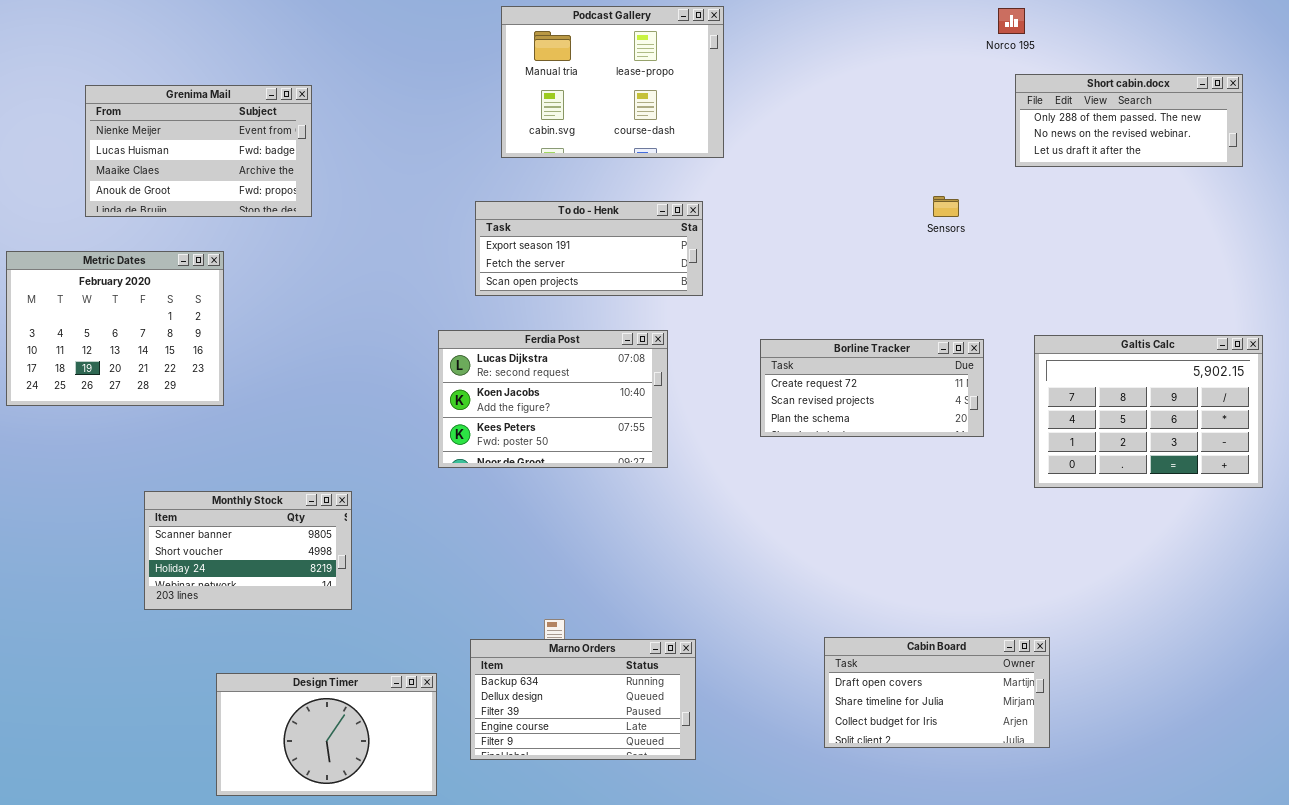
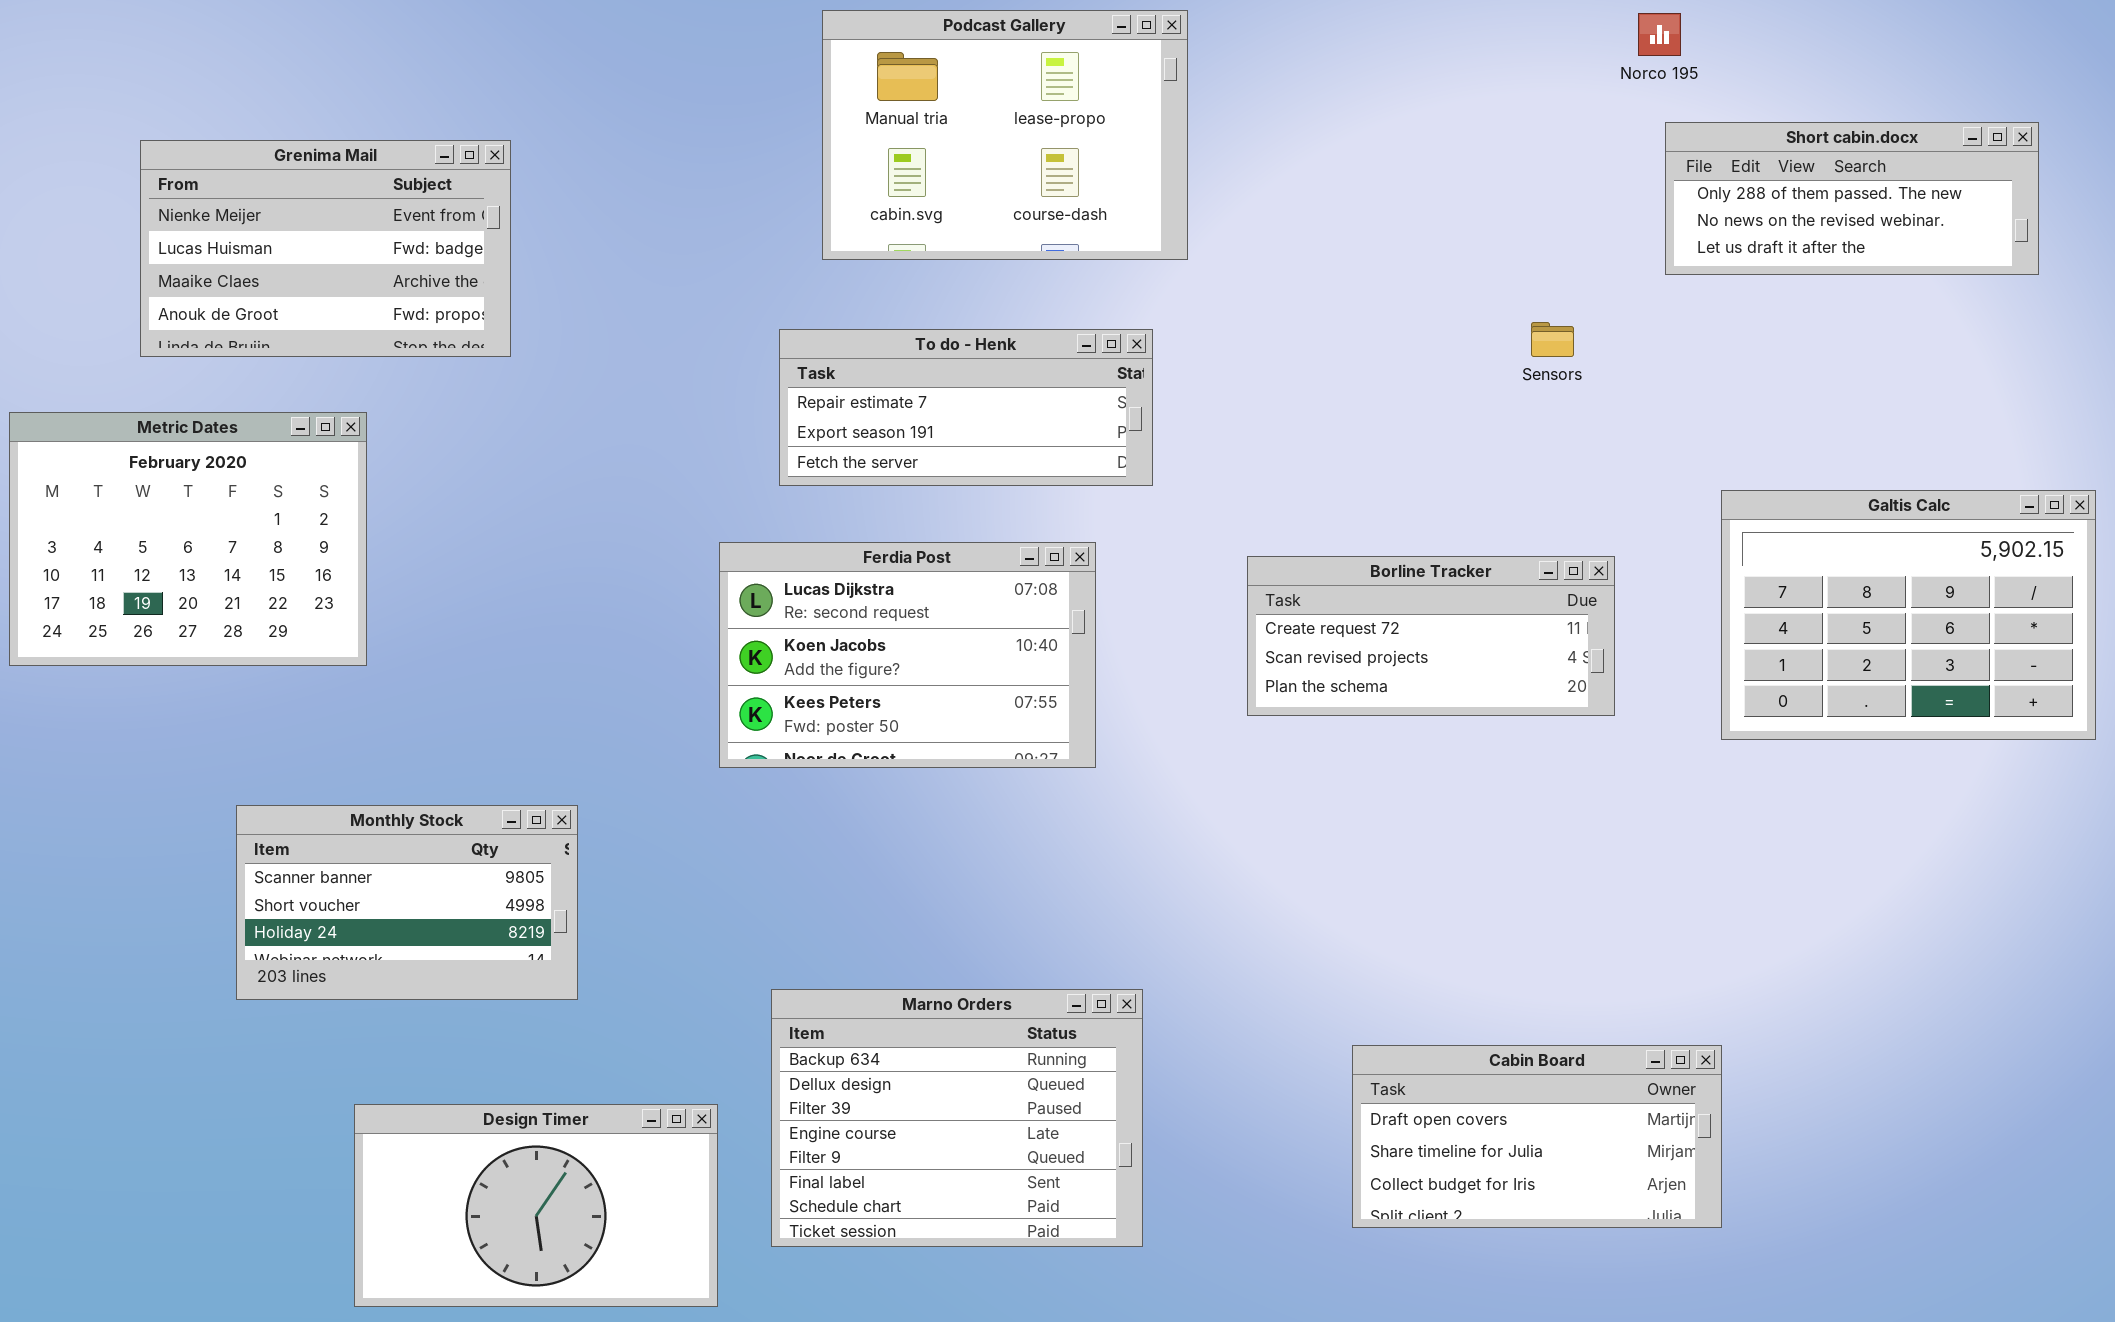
To do - Henk: [475,201,703,296] -> [779,329,1153,486], scrolled up 1 row
Galtis Calc: [1034,335,1263,488] -> [1721,490,2096,740], moved
Marno Orders: [470,639,696,760] -> [771,989,1143,1247], resized

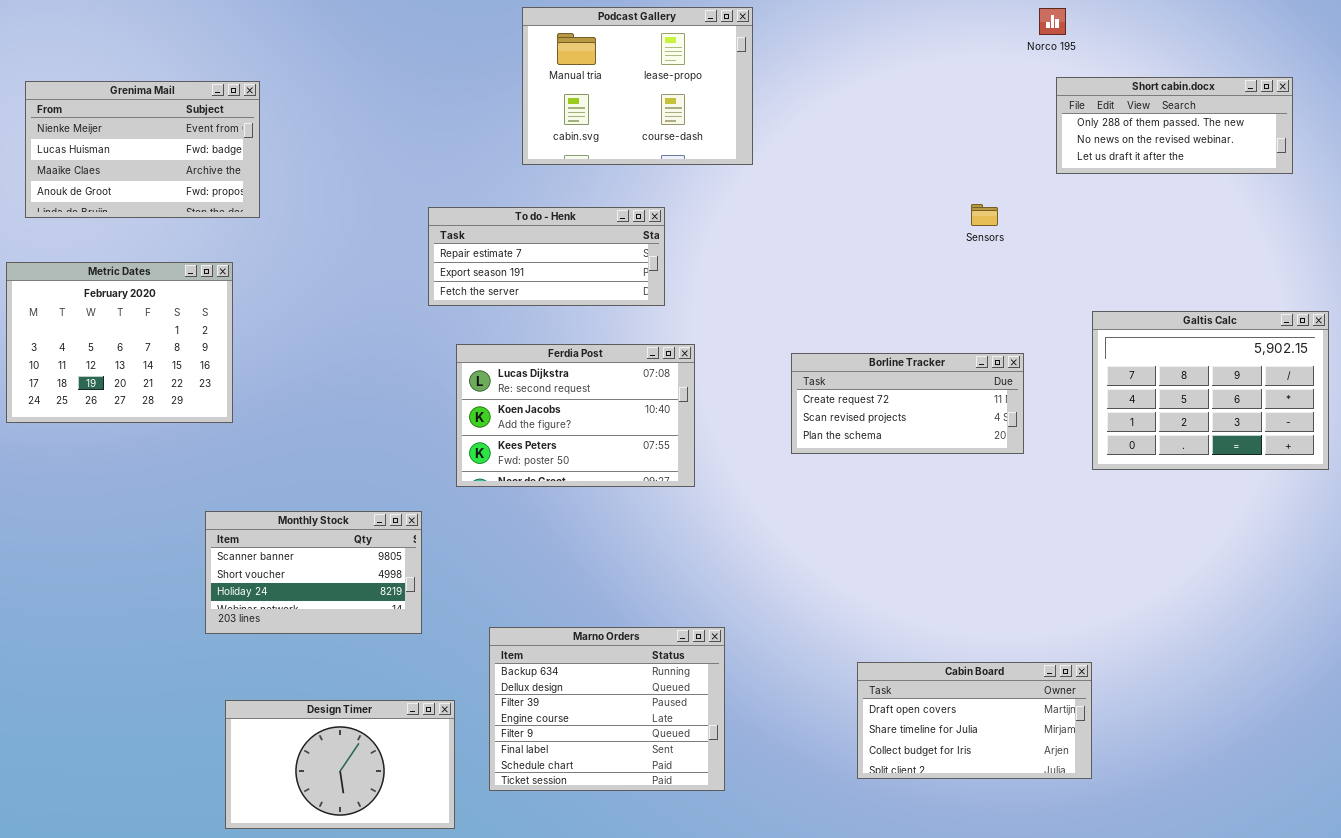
Grenima Mail: [140,140,511,357] -> [25,81,260,218], moved
To do - Henk: [779,329,1153,486] -> [428,207,665,306], moved
Monthly Stock: [236,805,578,1000] -> [205,511,422,634], moved

